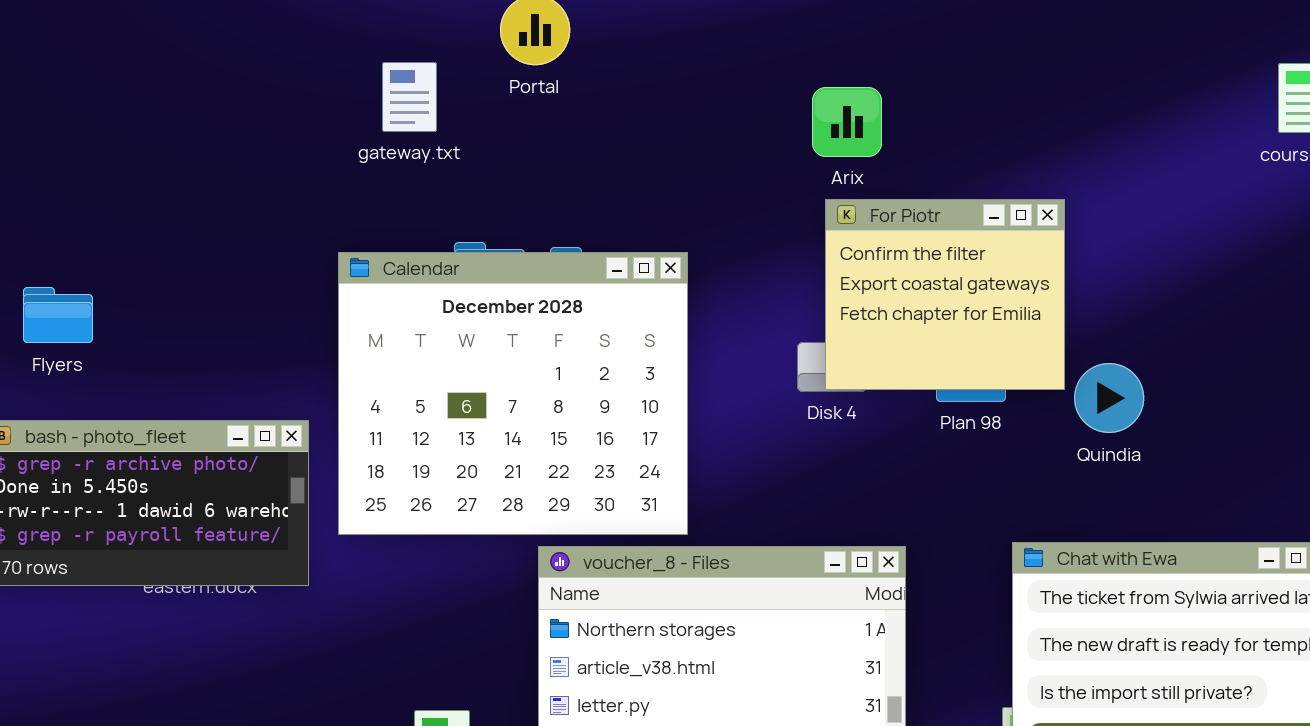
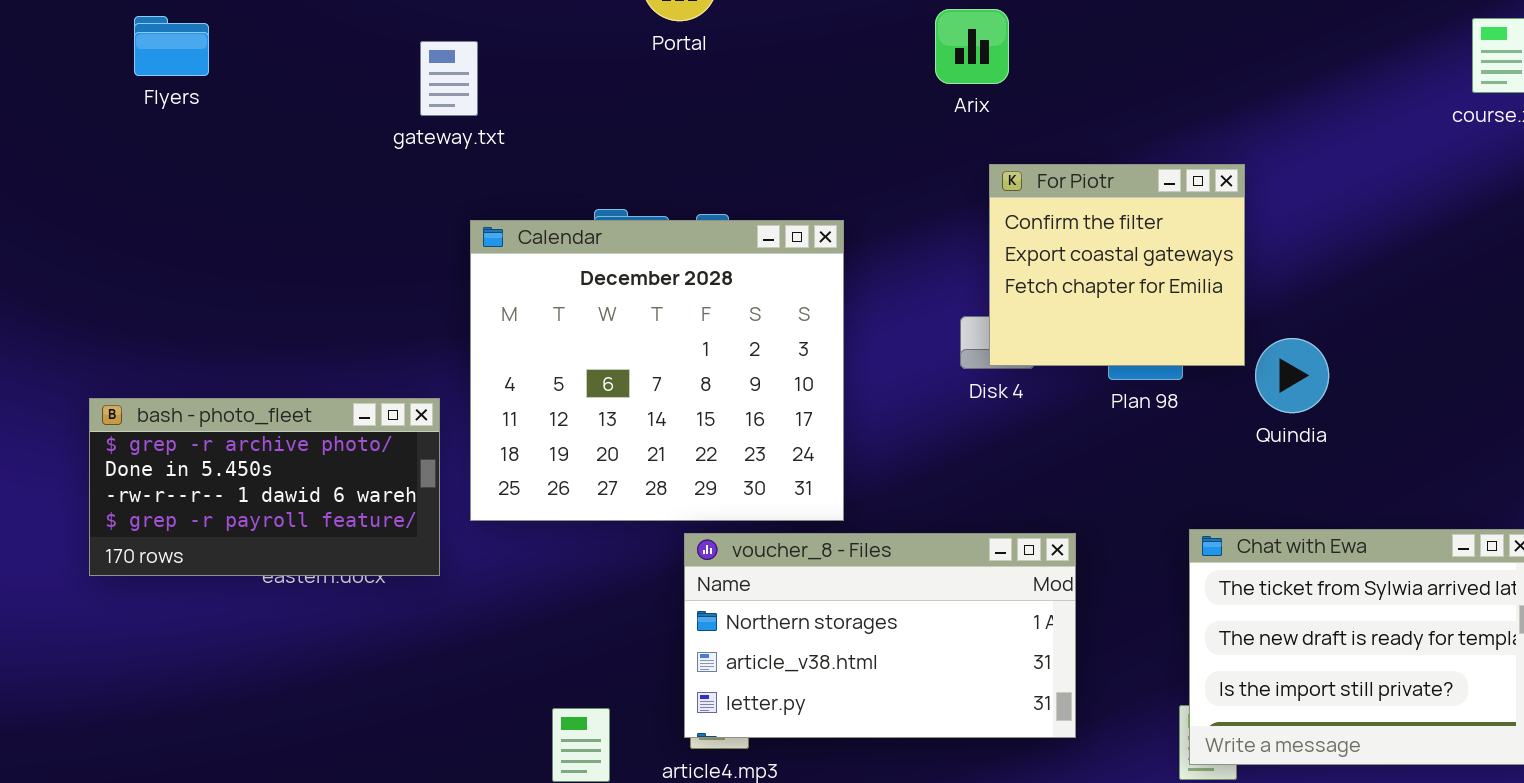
gateway.txt: [382,62,437,132] -> [420,41,478,116], moved
Arix: [812,87,882,157] -> [935,9,1009,84], moved
Flyers: [23,287,93,343] -> [134,16,209,76], moved

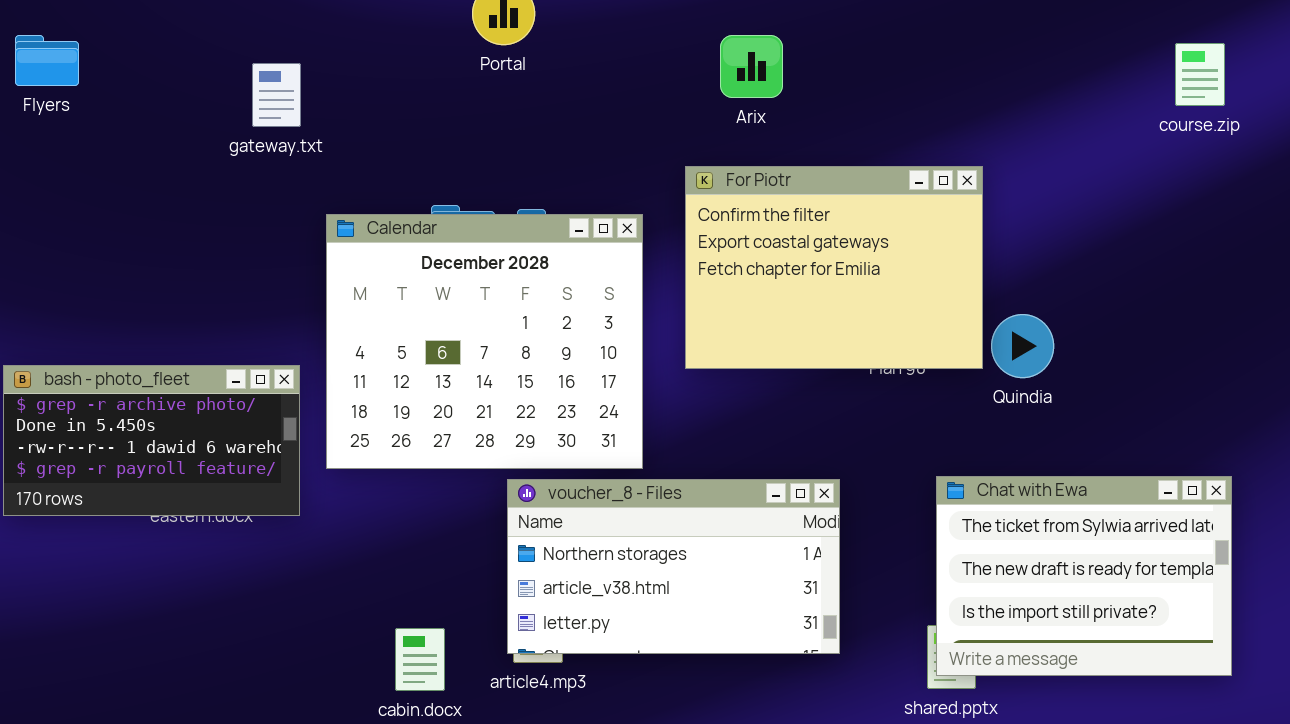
Flyers: [134,16,209,76] -> [15,35,79,86], moved
gateway.txt: [420,41,478,116] -> [252,63,301,127], moved
For Piotr: [989,164,1245,366] -> [685,166,983,369], resized

